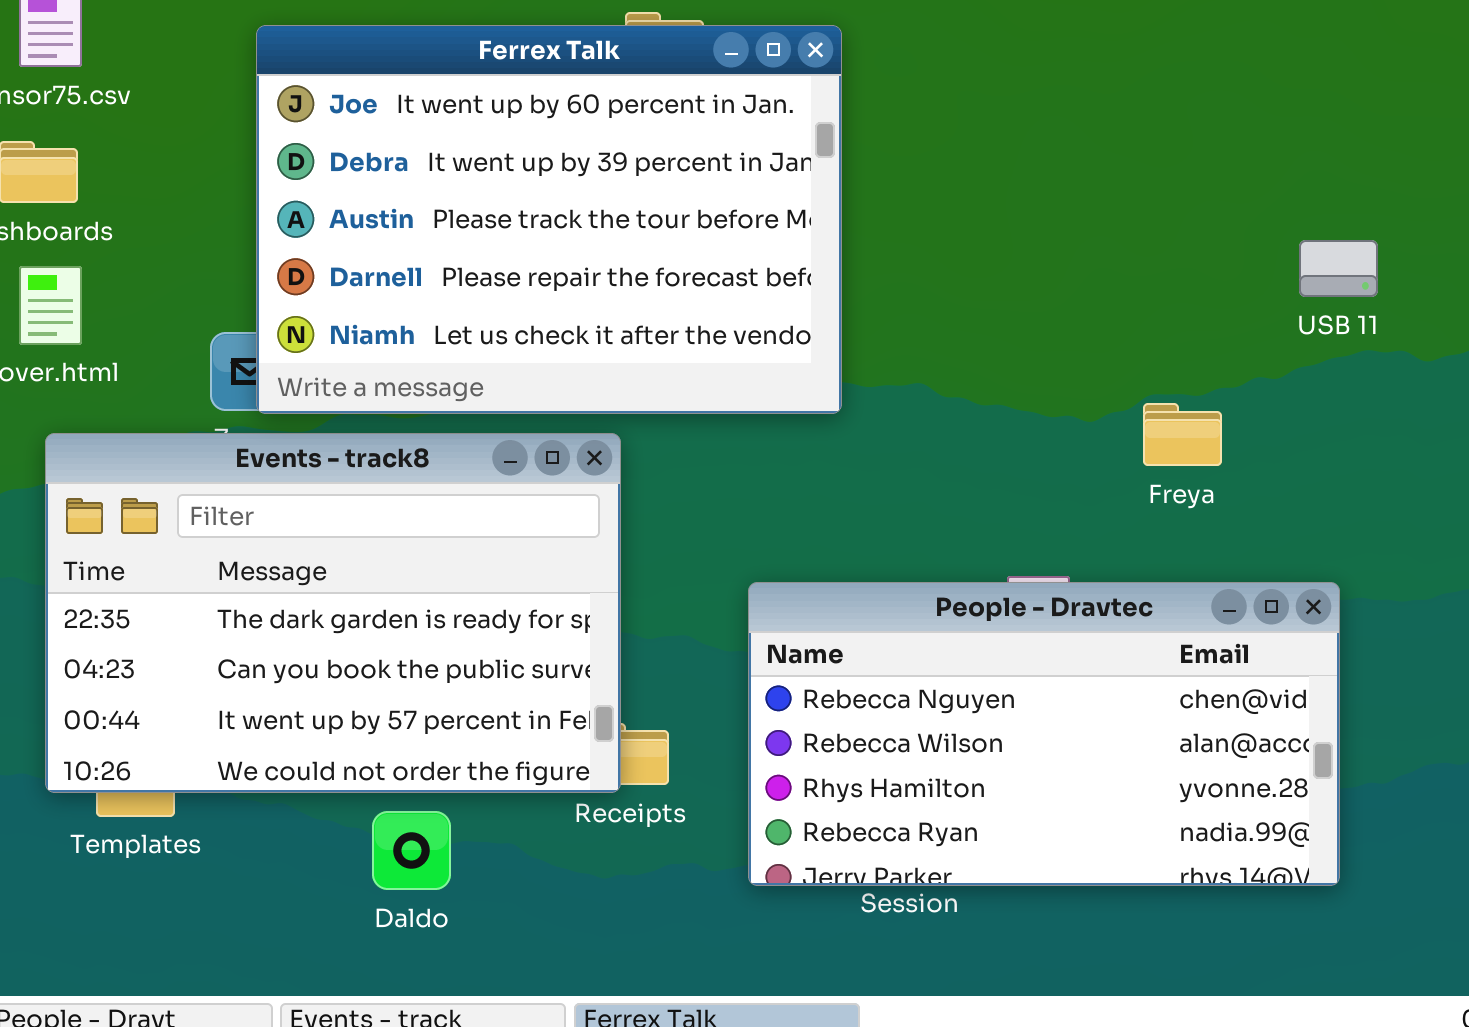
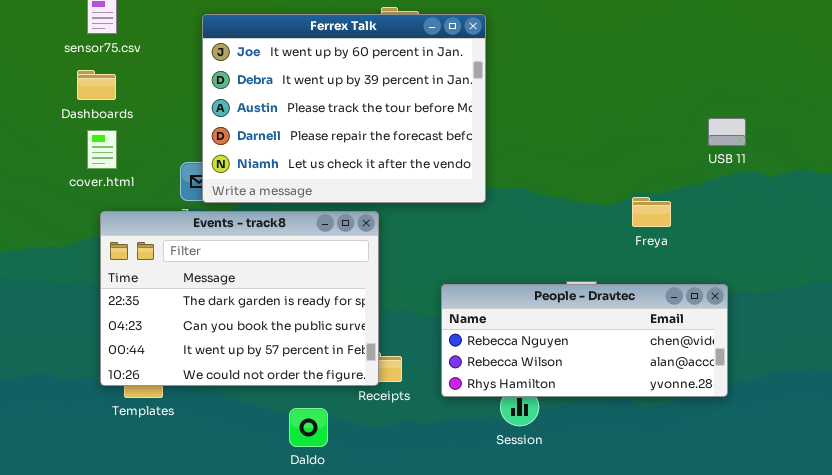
People - Dravtec: [748,582,1340,886] -> [441,284,728,397], resized
Daldo: [372,811,451,890] -> [289,408,328,447], moved

